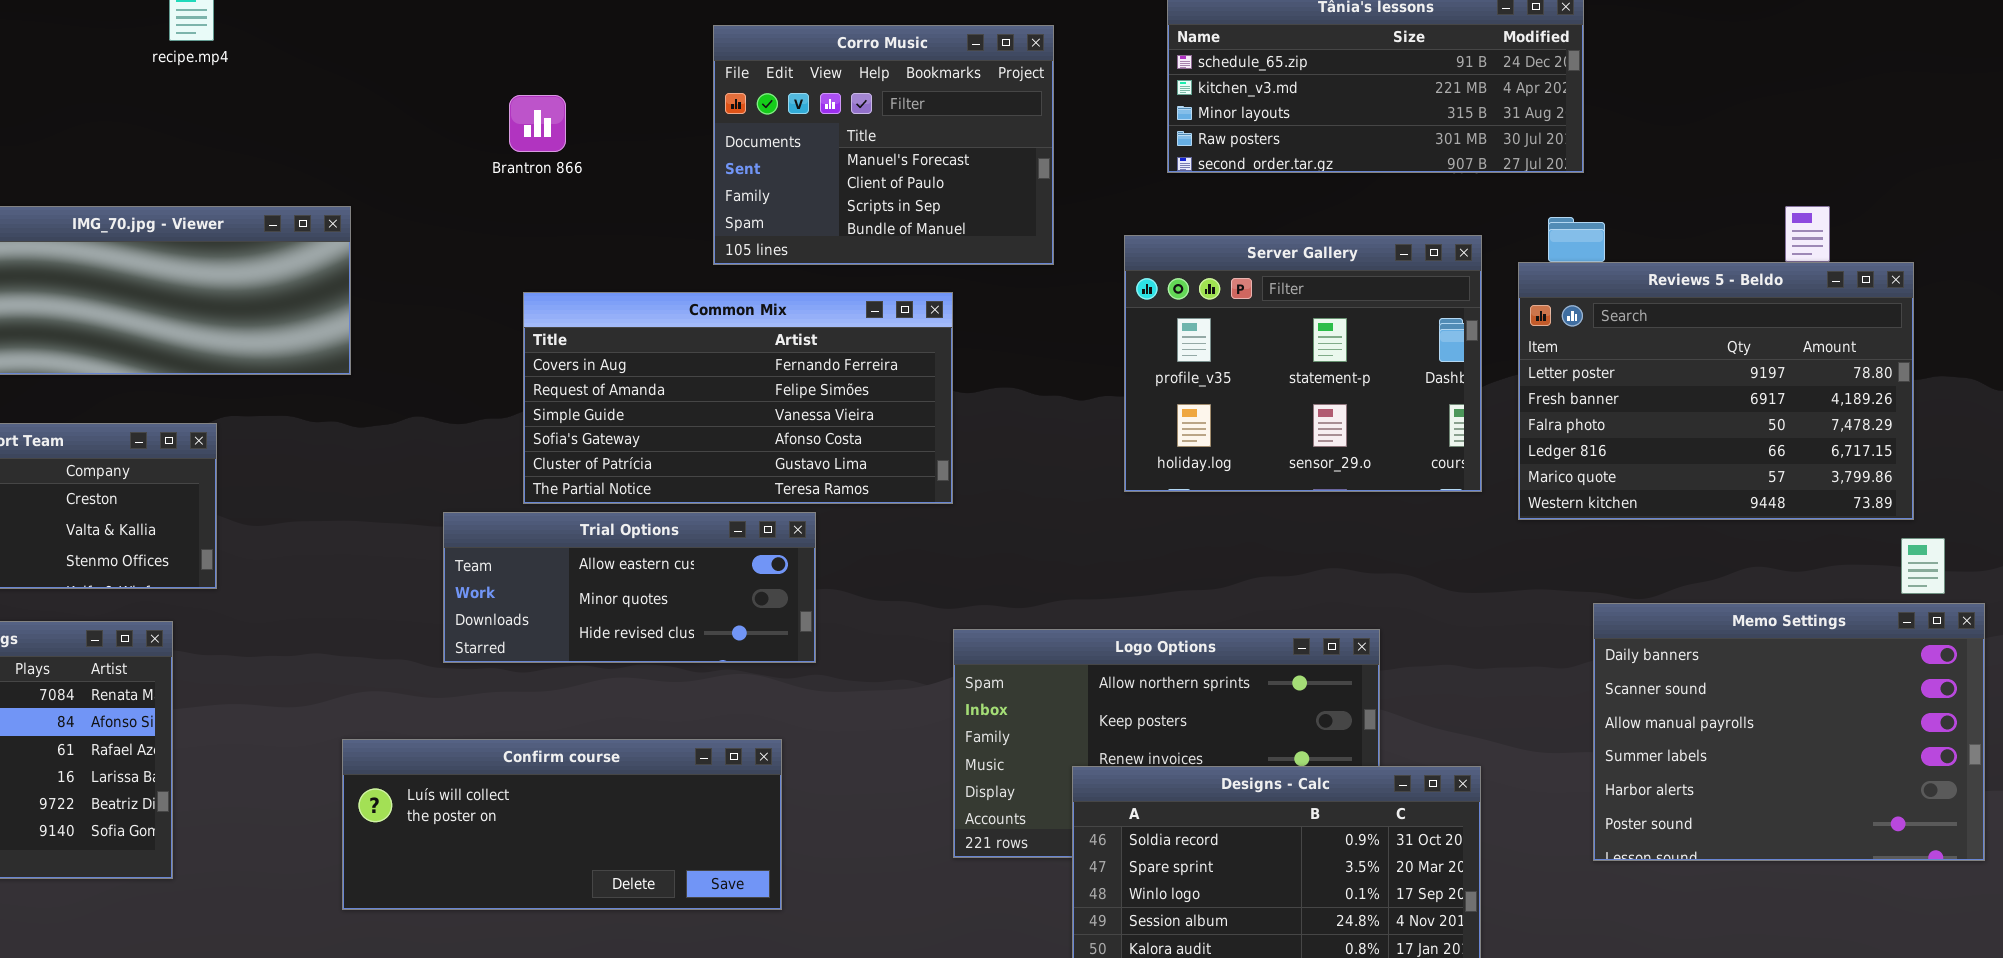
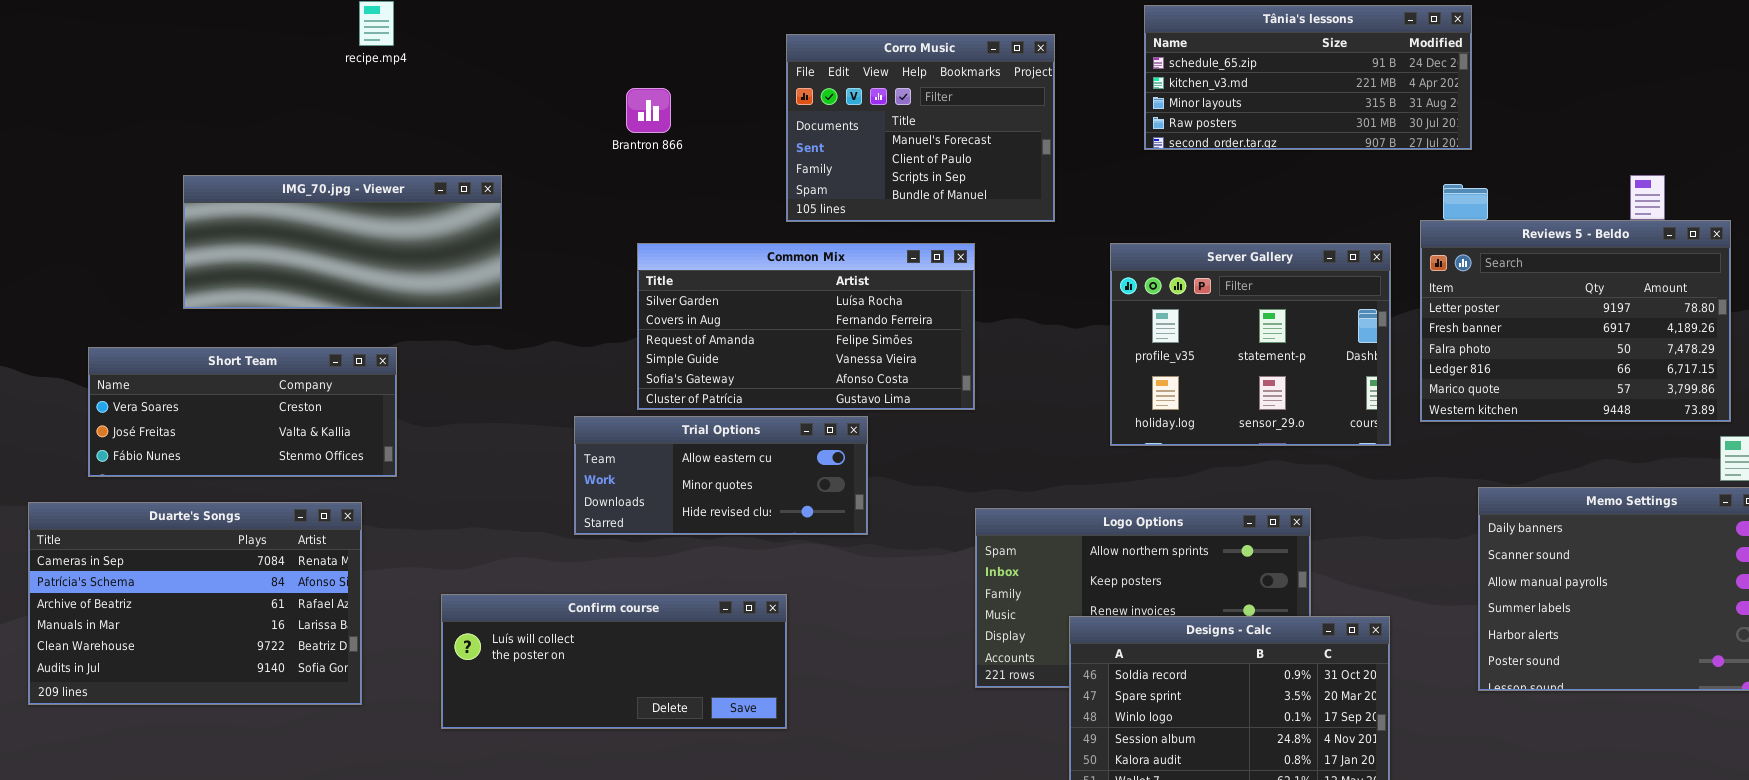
Server Gallery: [1124,235,1482,492] -> [1110,243,1391,446], moved
Common Mix: [523,292,953,504] -> [637,243,975,410], scrolled up 1 row
Confirm course: [342,739,782,910] -> [441,594,787,729], moved

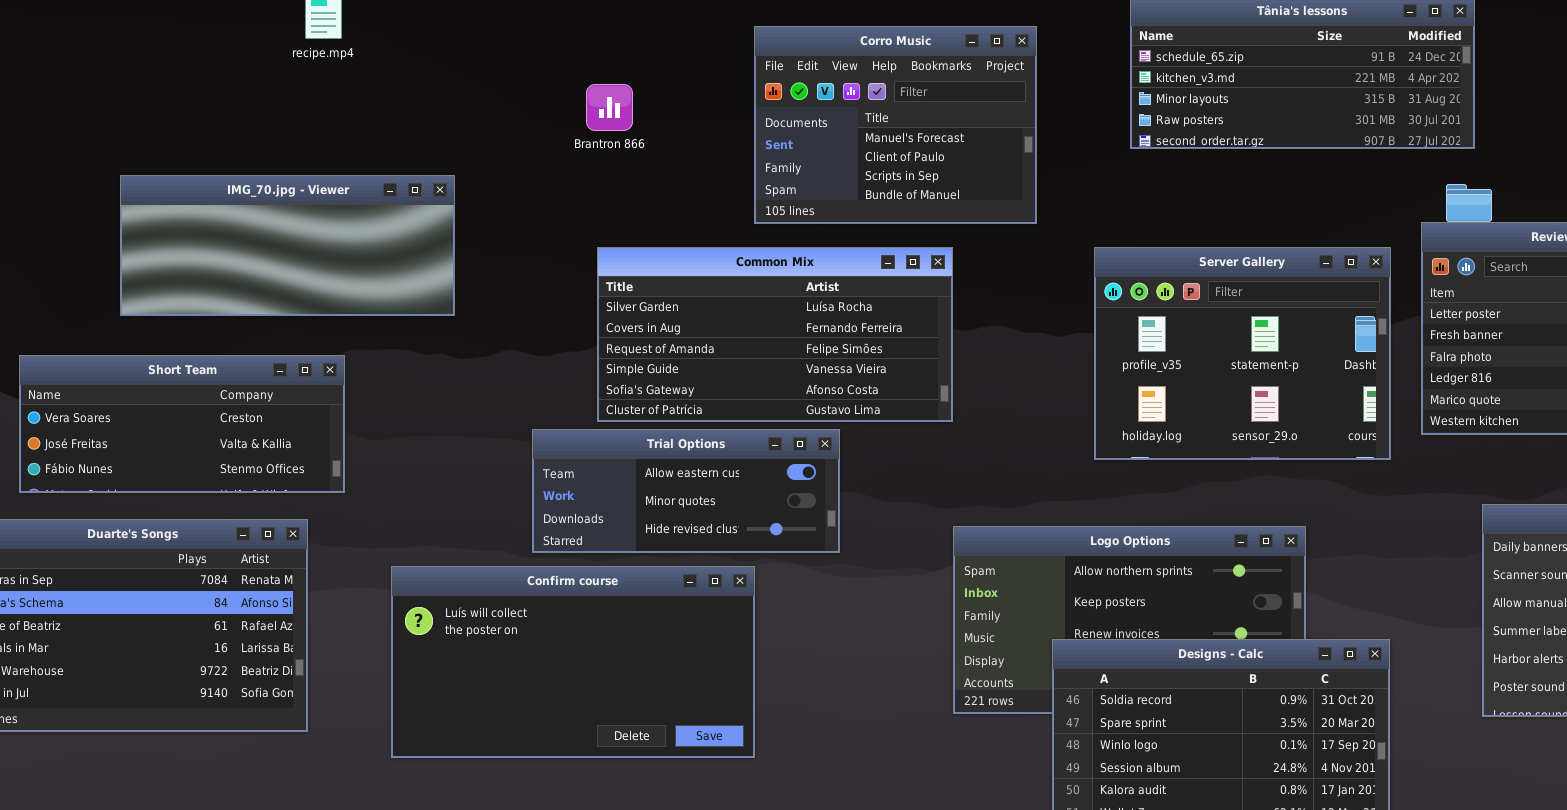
Confirm course: [441,594,787,729] -> [391,566,755,758], resized

